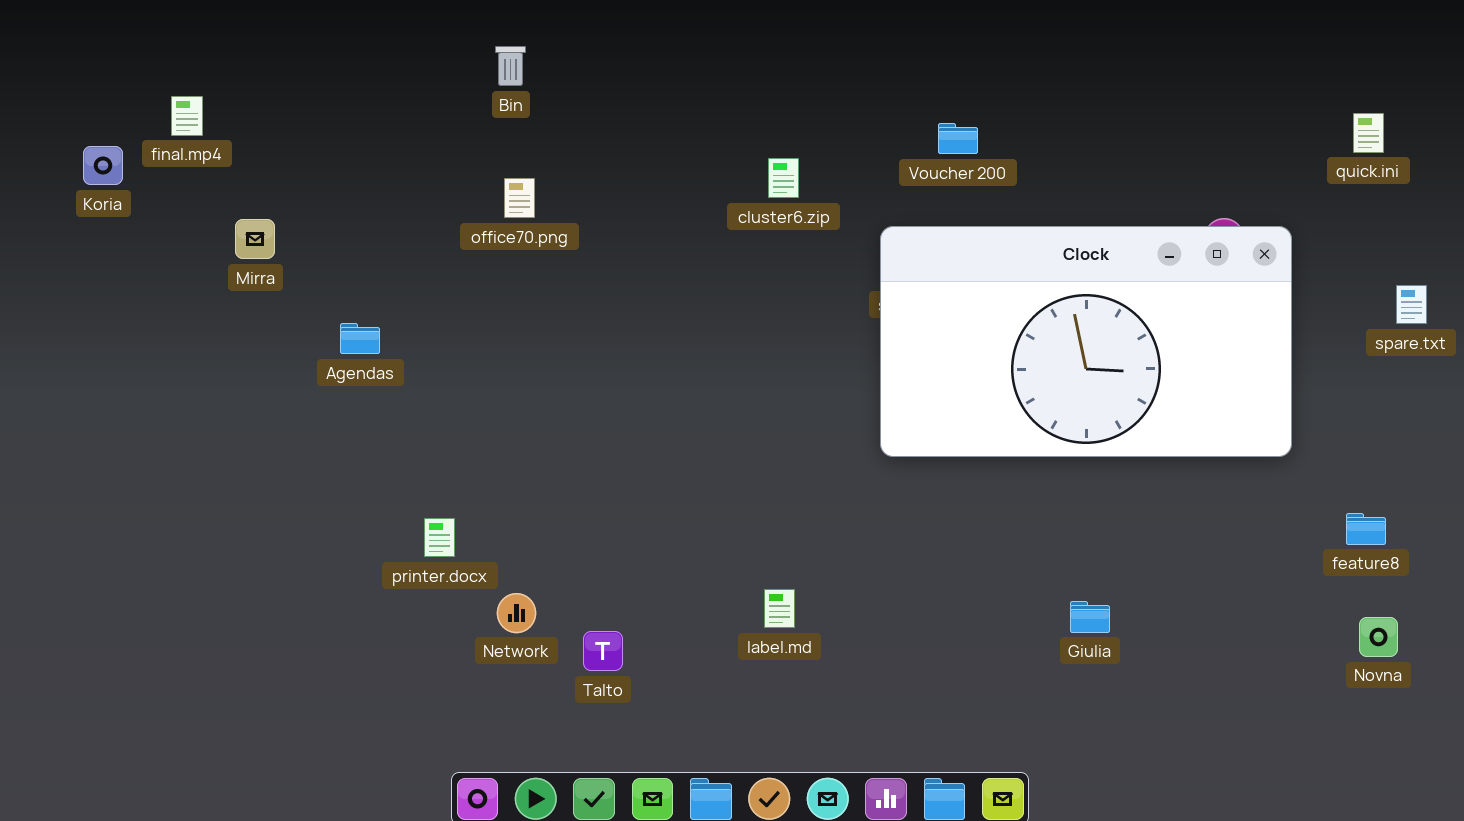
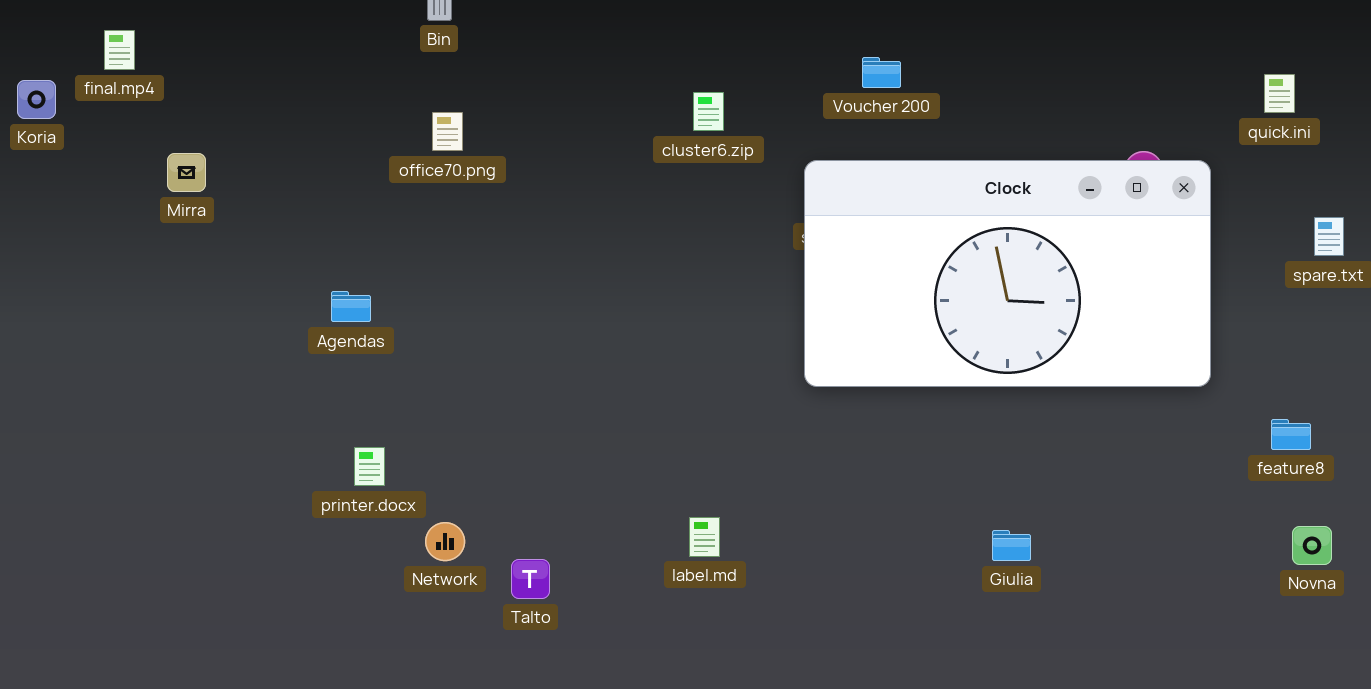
quick.ini: [1353,113,1384,153] -> [1264,74,1295,113], moved
Agendas: [340,323,380,354] -> [331,291,371,322], moved
feature8: [1346,513,1386,545] -> [1271,419,1311,450], moved
Novna: [1359,617,1398,657] -> [1292,526,1332,565], moved

